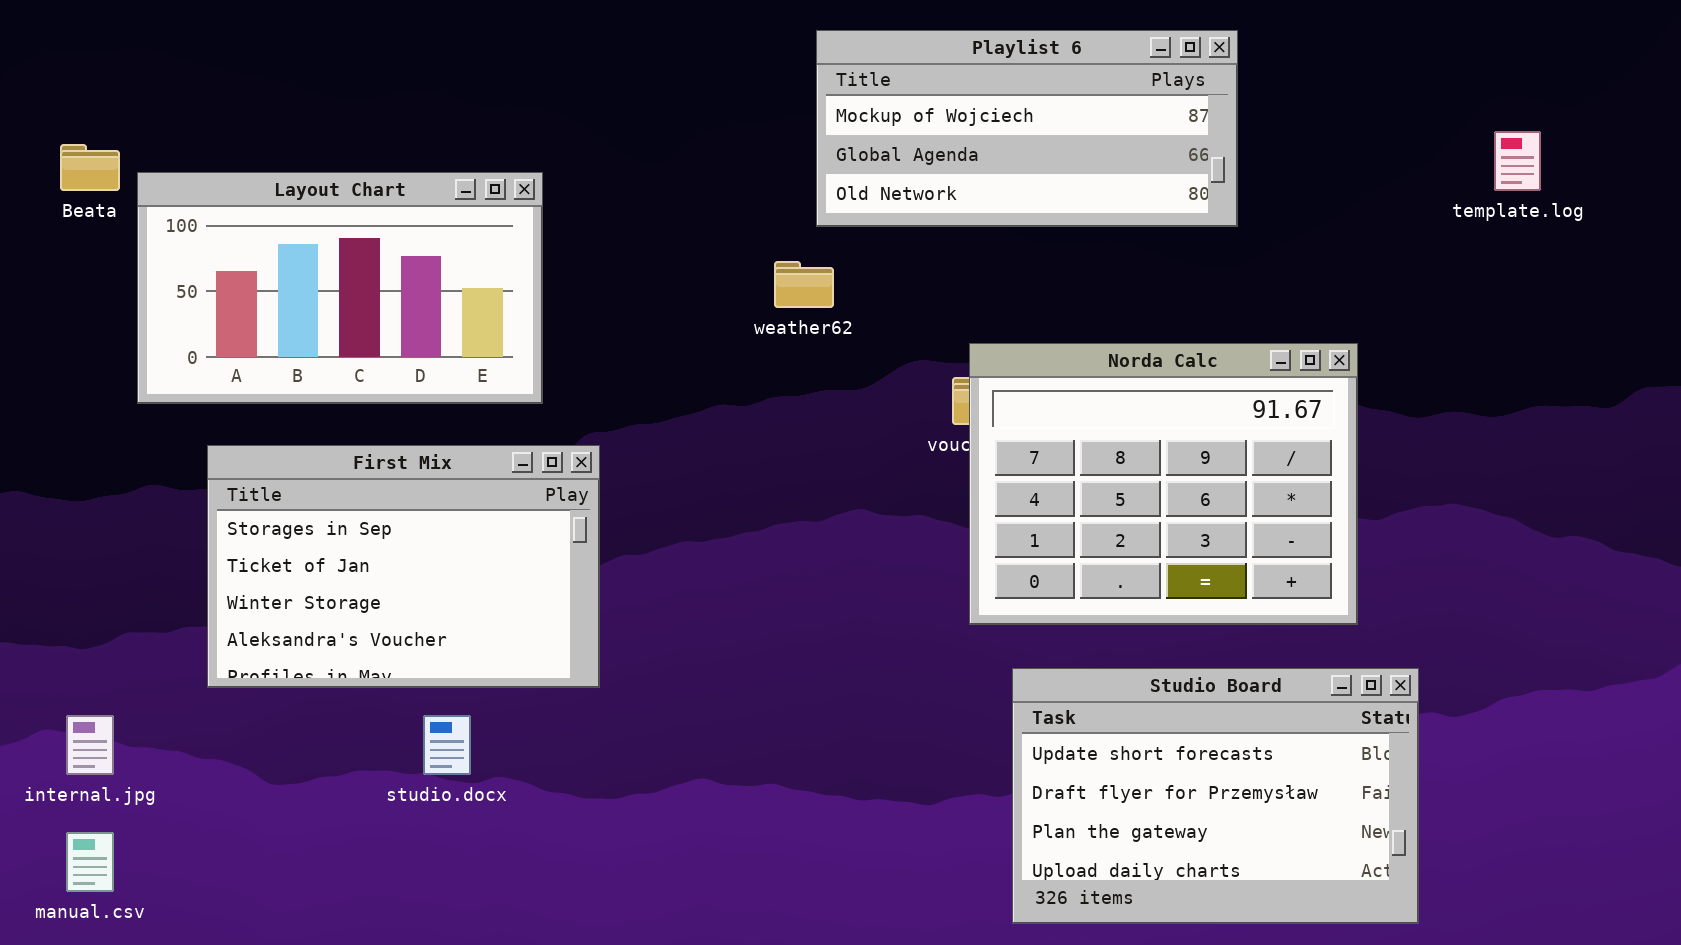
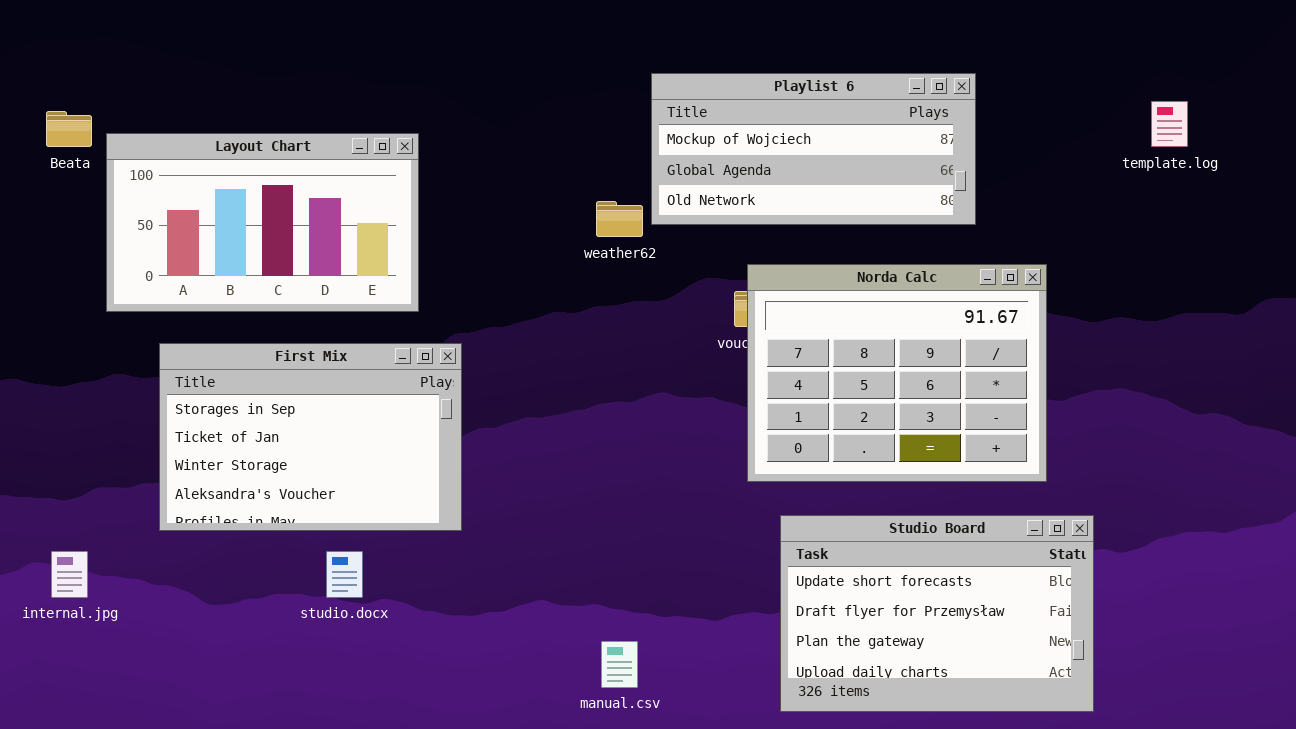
Playlist 6: [816,30,1238,227] -> [651,73,976,225], moved
manual.csv: [66,832,114,892] -> [601,641,638,688], moved

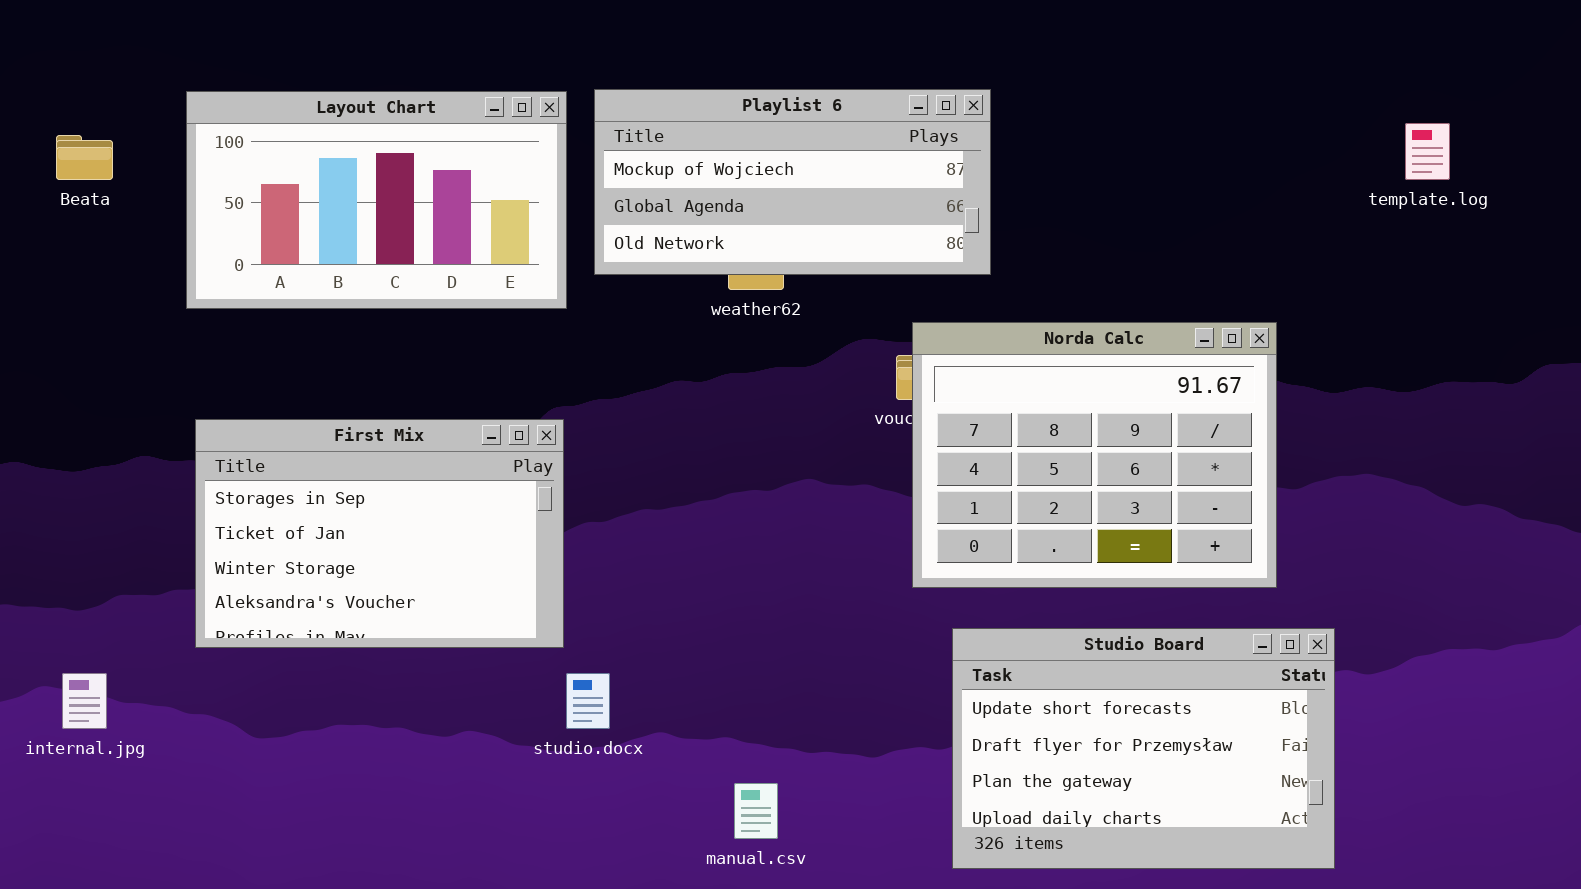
Playlist 6: [651,73,976,225] -> [594,89,991,275], moved
Layout Chart: [106,133,419,312] -> [186,91,567,309], moved
studio.docx: [326,551,363,598] -> [566,673,610,729], moved

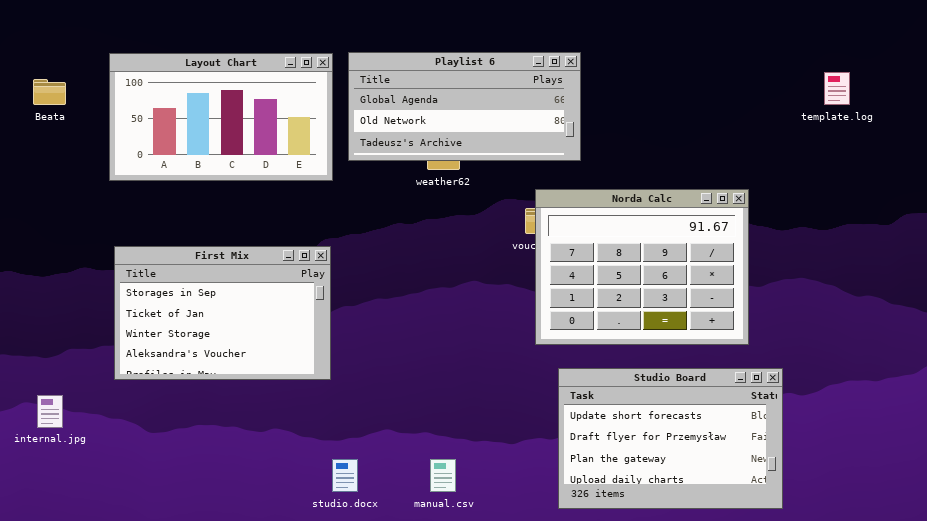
Playlist 6: [594,89,991,275] -> [348,52,581,161], scrolled down 1 row
studio.docx: [566,673,610,729] -> [332,459,358,492], moved

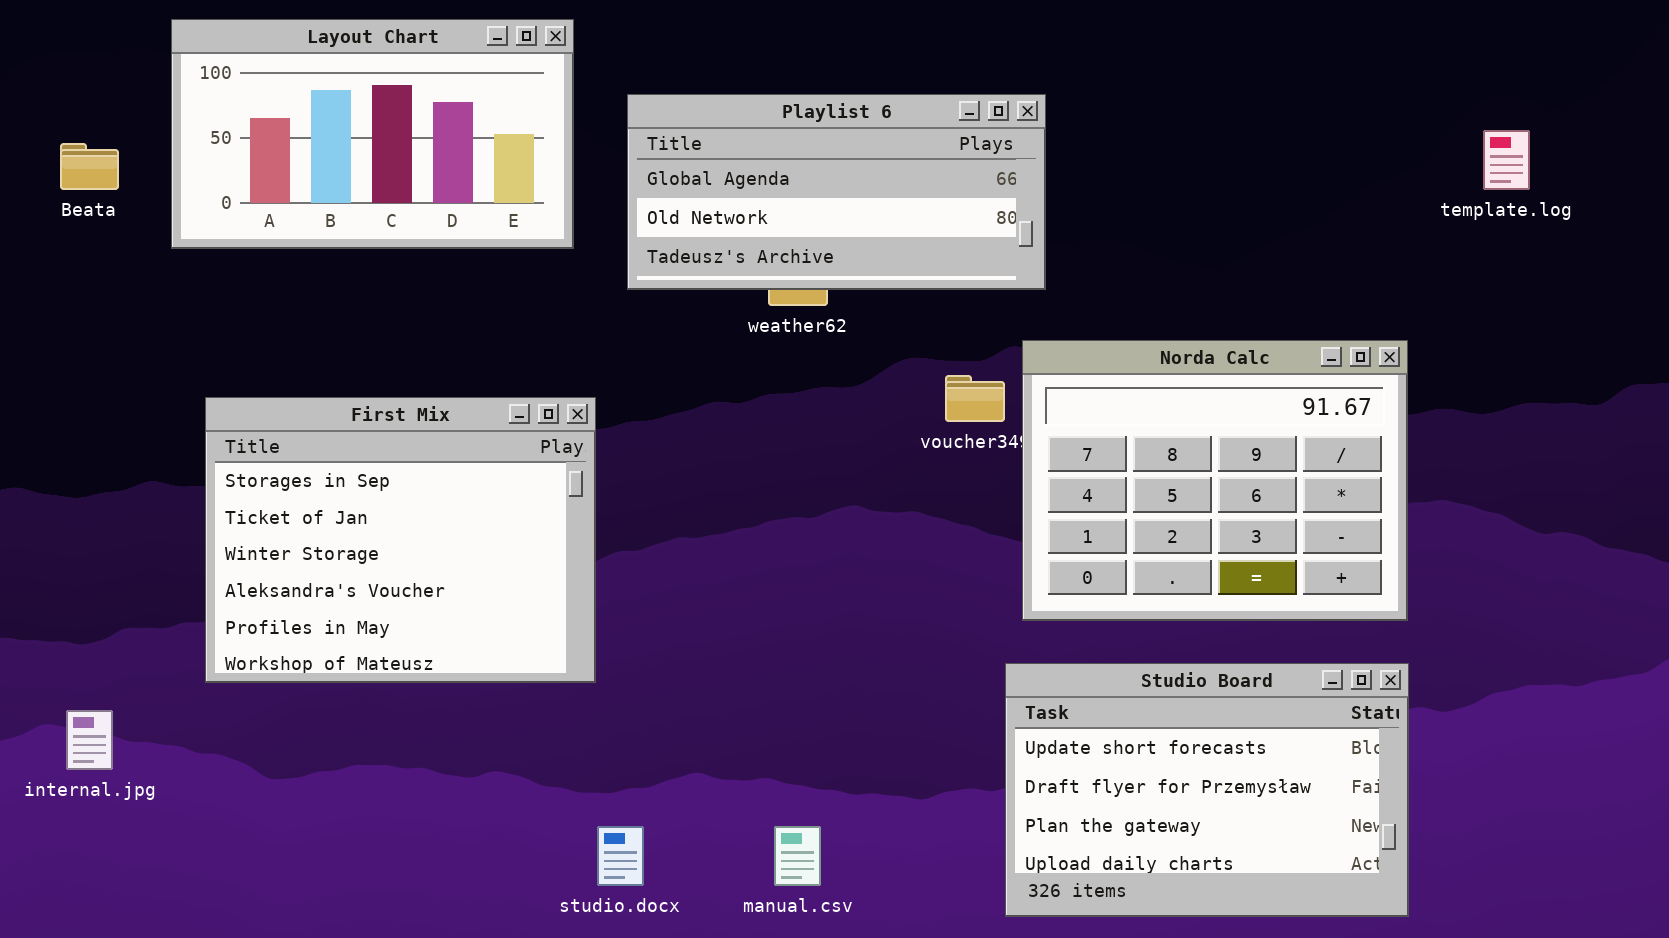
Layout Chart: [109,53,333,181] -> [171,19,574,249], moved
Norda Calc: [535,189,749,345] -> [1022,340,1408,621], moved
First Mix: [114,246,331,380] -> [205,397,596,683], resized

